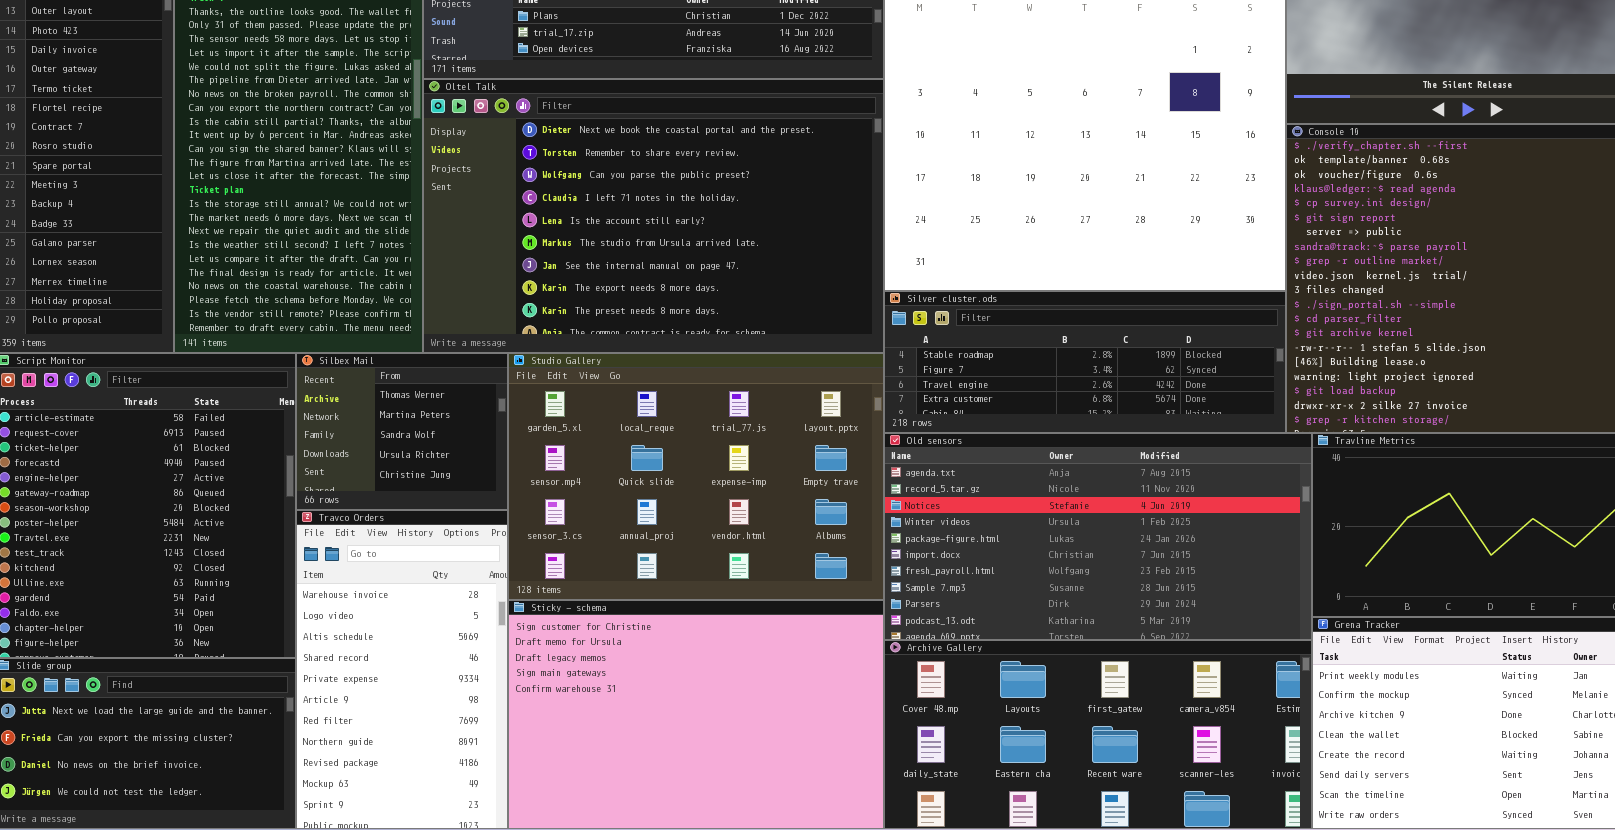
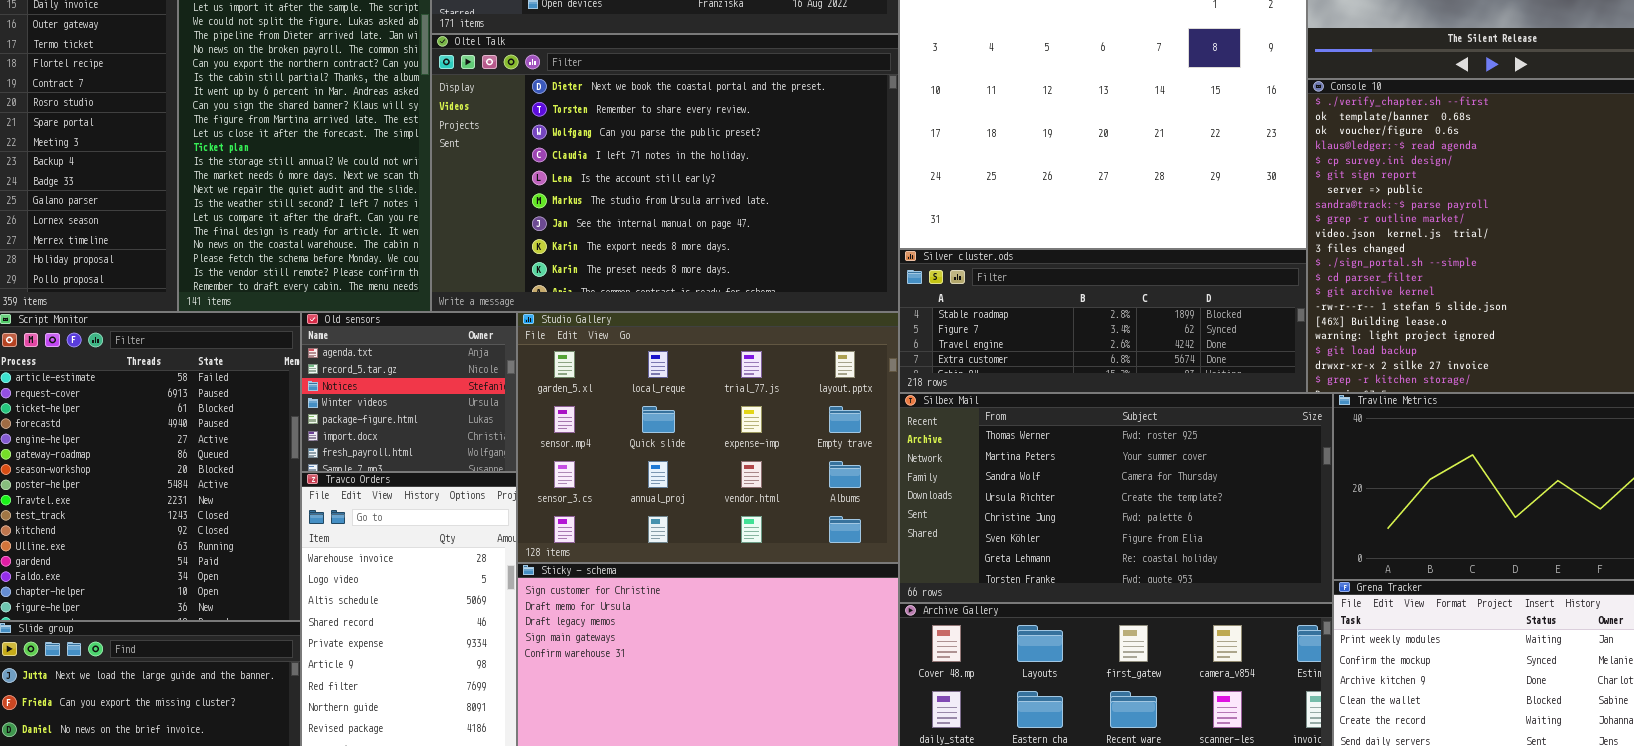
Silbex Mail: [296,353,508,510] -> [899,393,1333,603], moved, resized
Old sensors: [884,433,1312,640] -> [301,312,517,472], moved, resized

